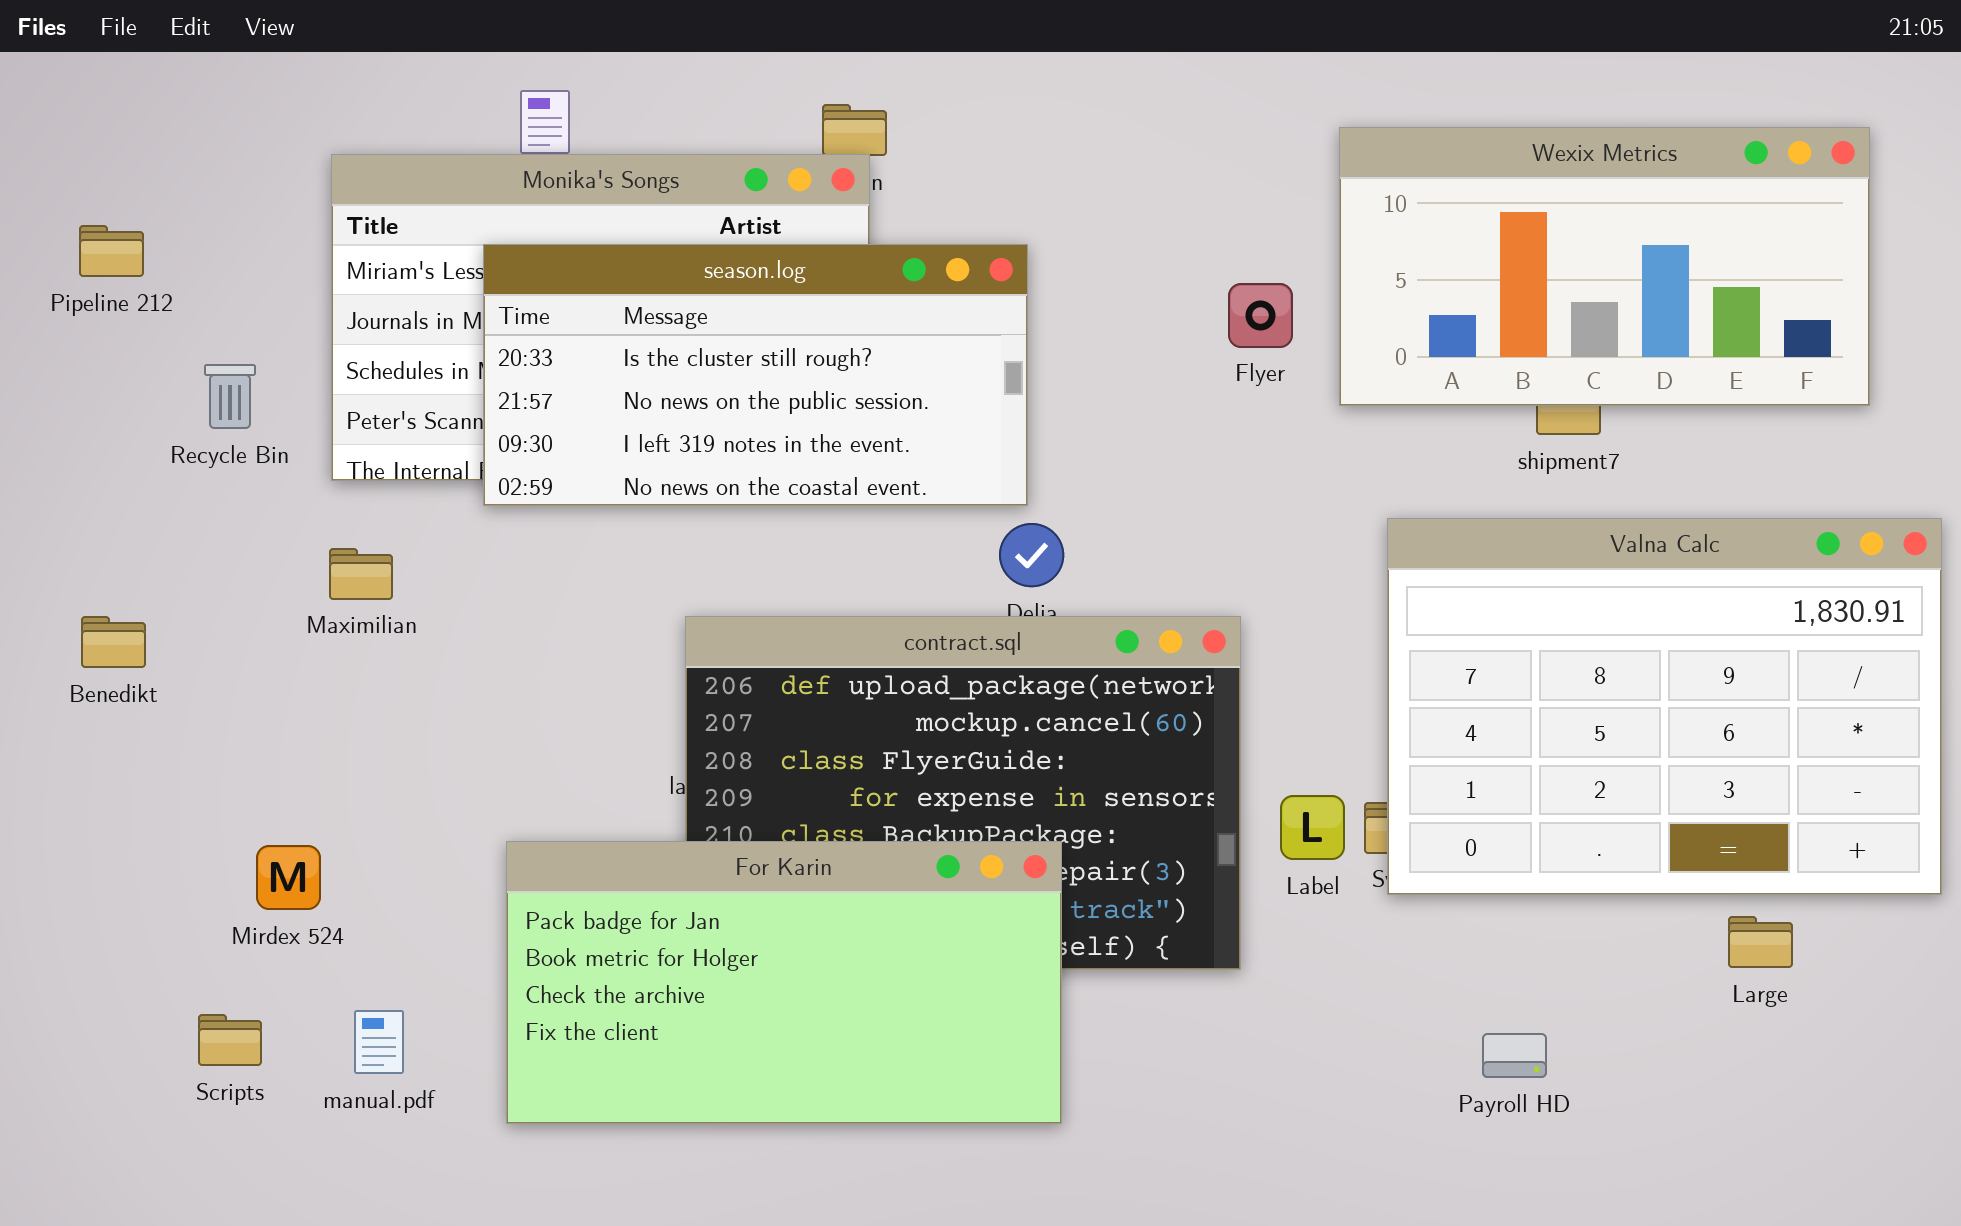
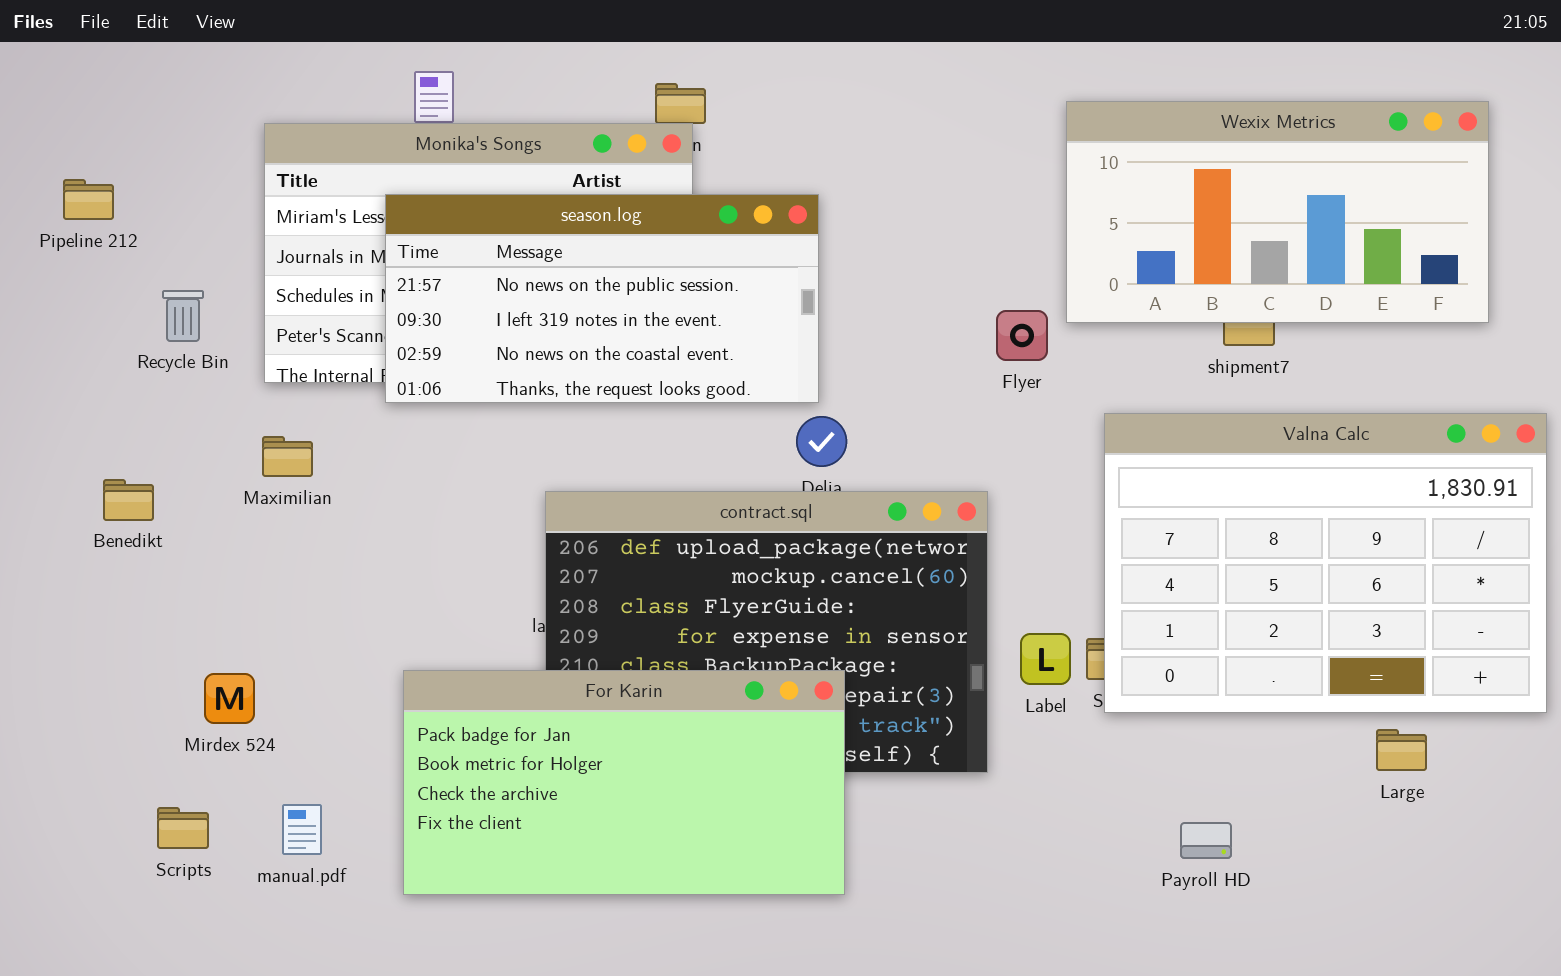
season.log: [483,244,1028,506] -> [385,194,819,403], scrolled down 1 row
Flyer: [1228,283,1293,348] -> [996,310,1048,361], moved
Benedikt: [81,616,146,668] -> [103,479,154,521], moved

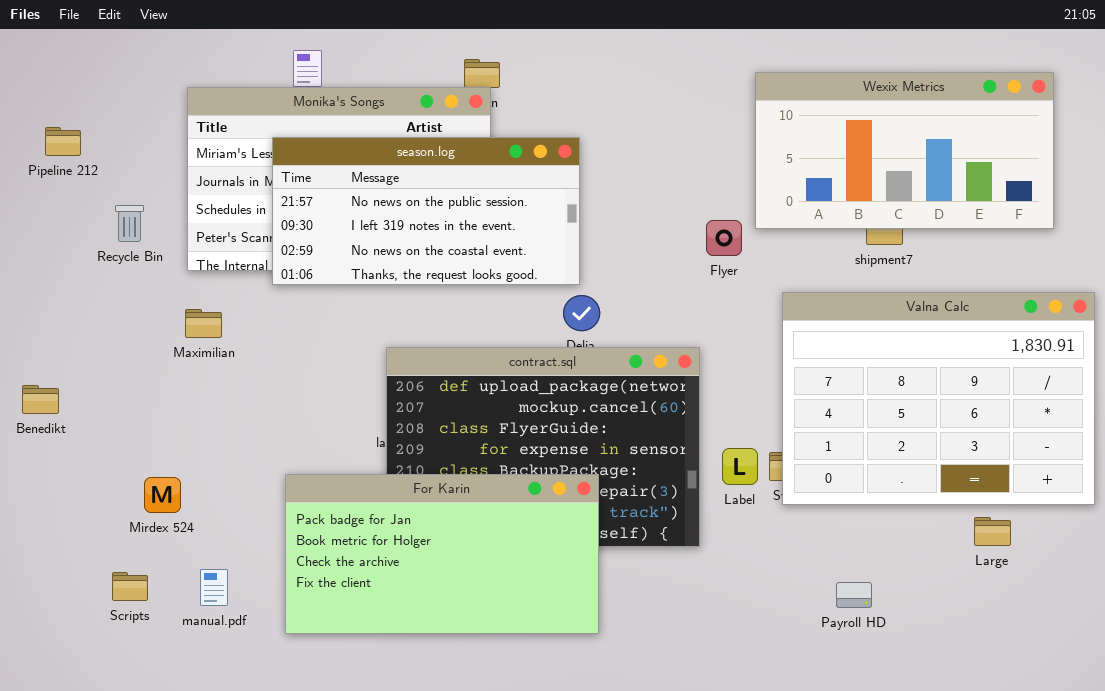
Benedikt: [103,479,154,521] -> [22,385,59,414], moved

